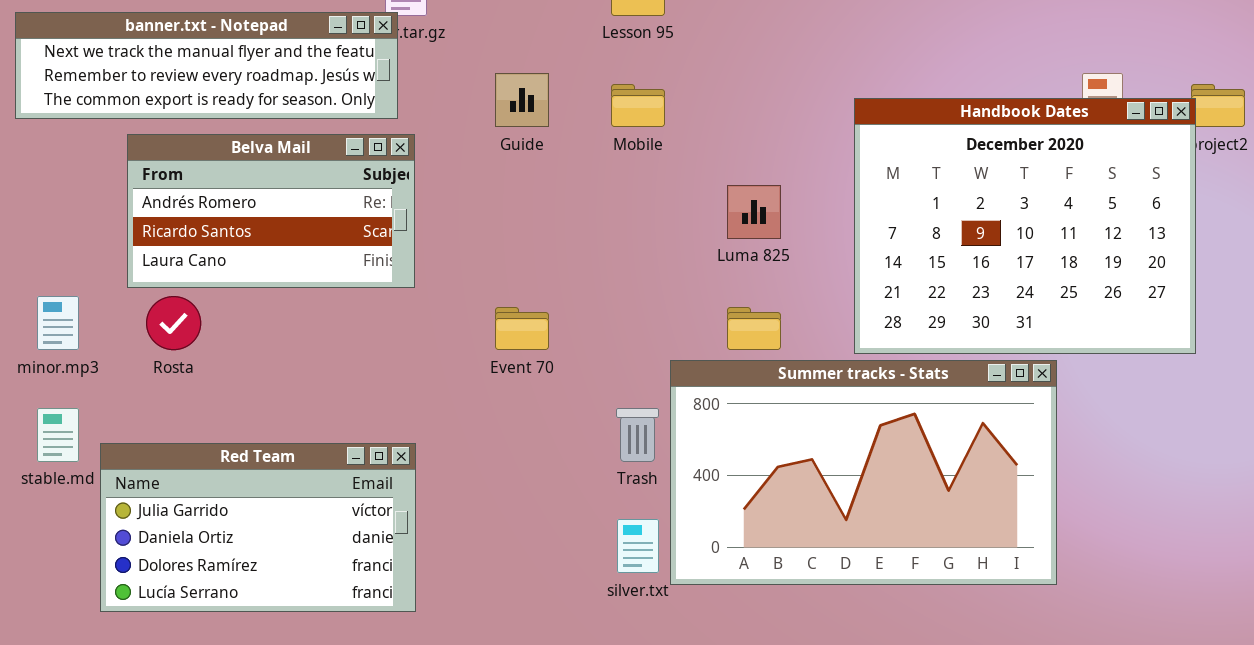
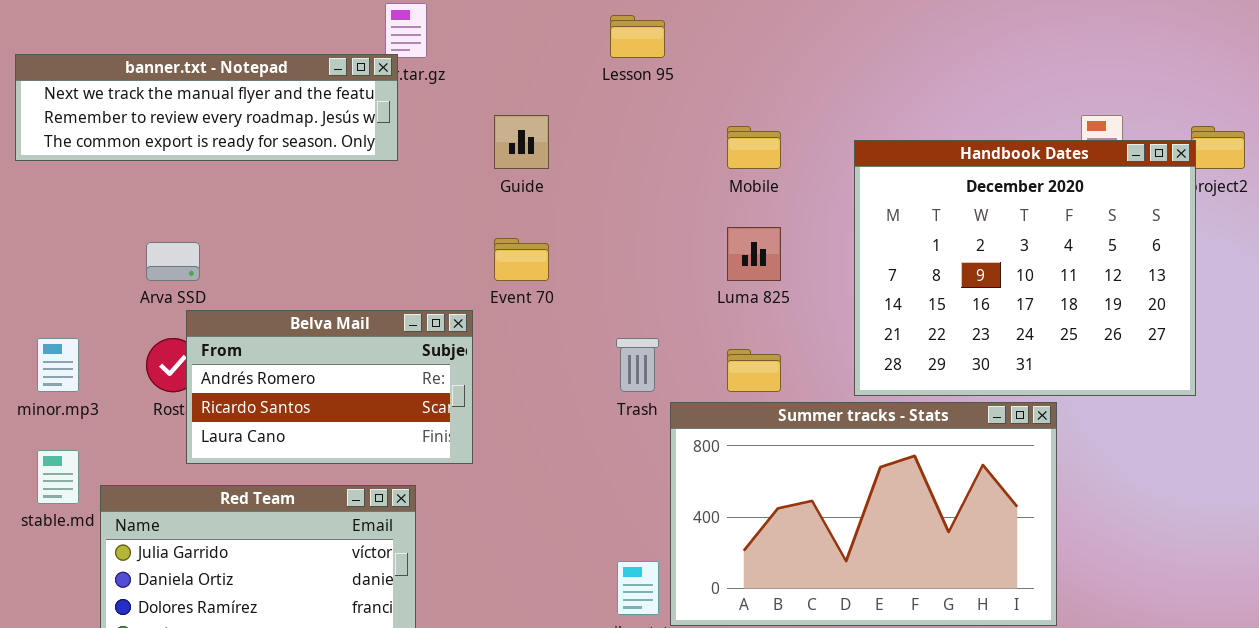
Mobile: [611,84,665,127] -> [727,126,781,169], moved
Belva Mail: [127,134,415,288] -> [186,310,473,464], moved
Event 70: [495,307,549,350] -> [494,238,549,281], moved
Trash: [616,408,659,462] -> [616,338,659,392], moved

